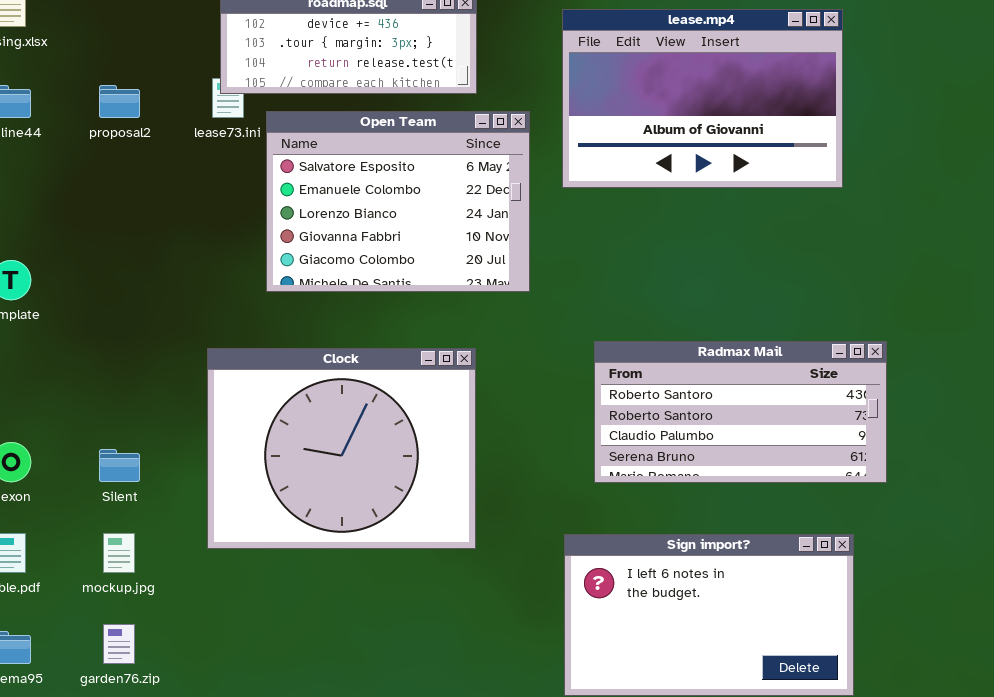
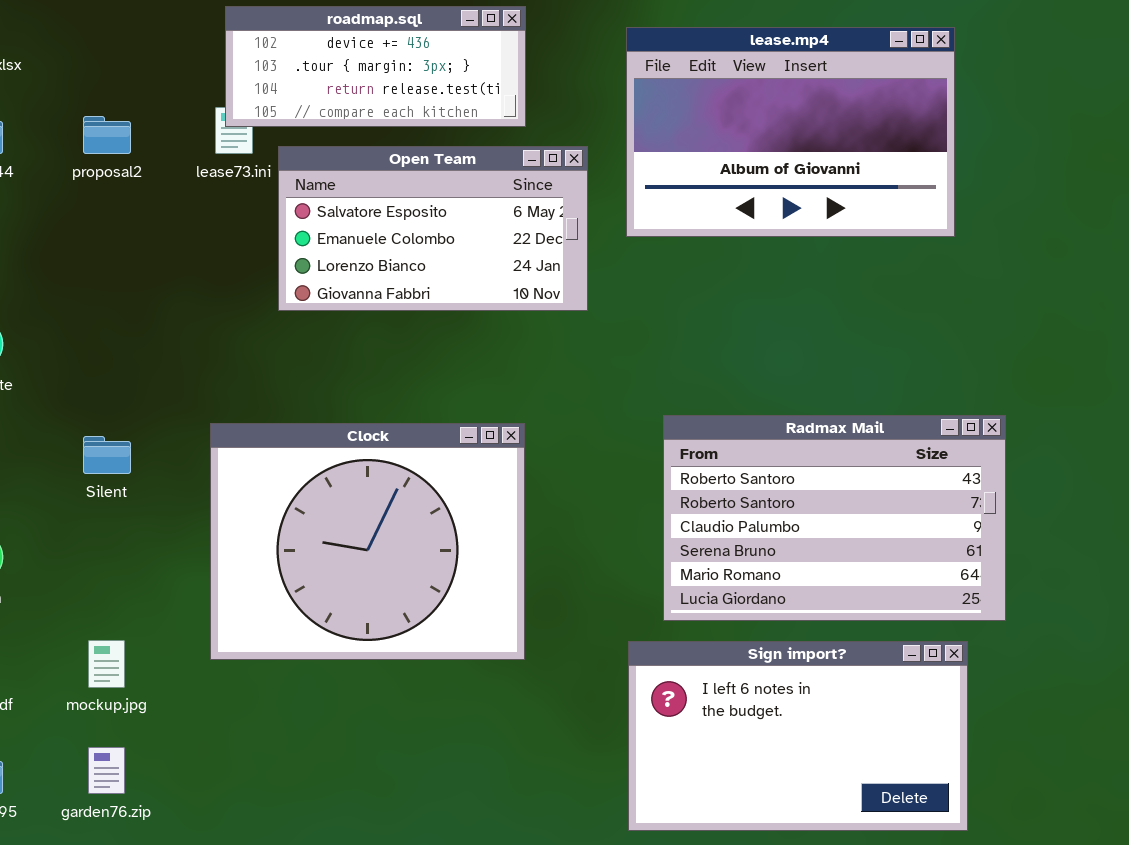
Open Team: [266,111,530,292] -> [278,146,588,311], resized
Radmax Mail: [594,341,887,483] -> [663,415,1006,621], resized
Silent: [99,449,140,482] -> [83,436,131,474], moved

